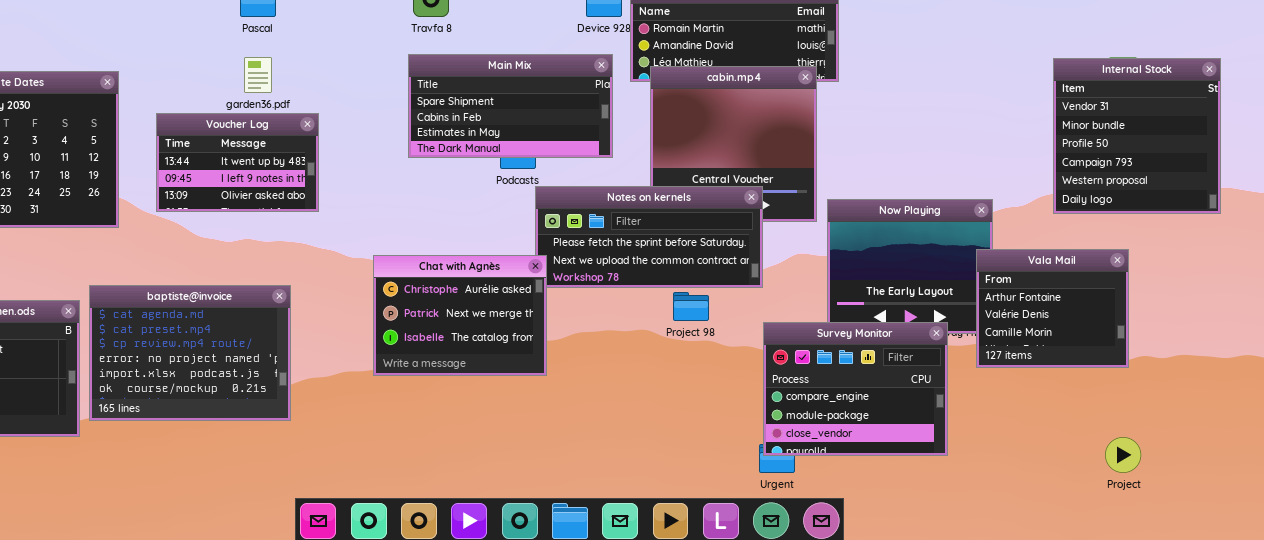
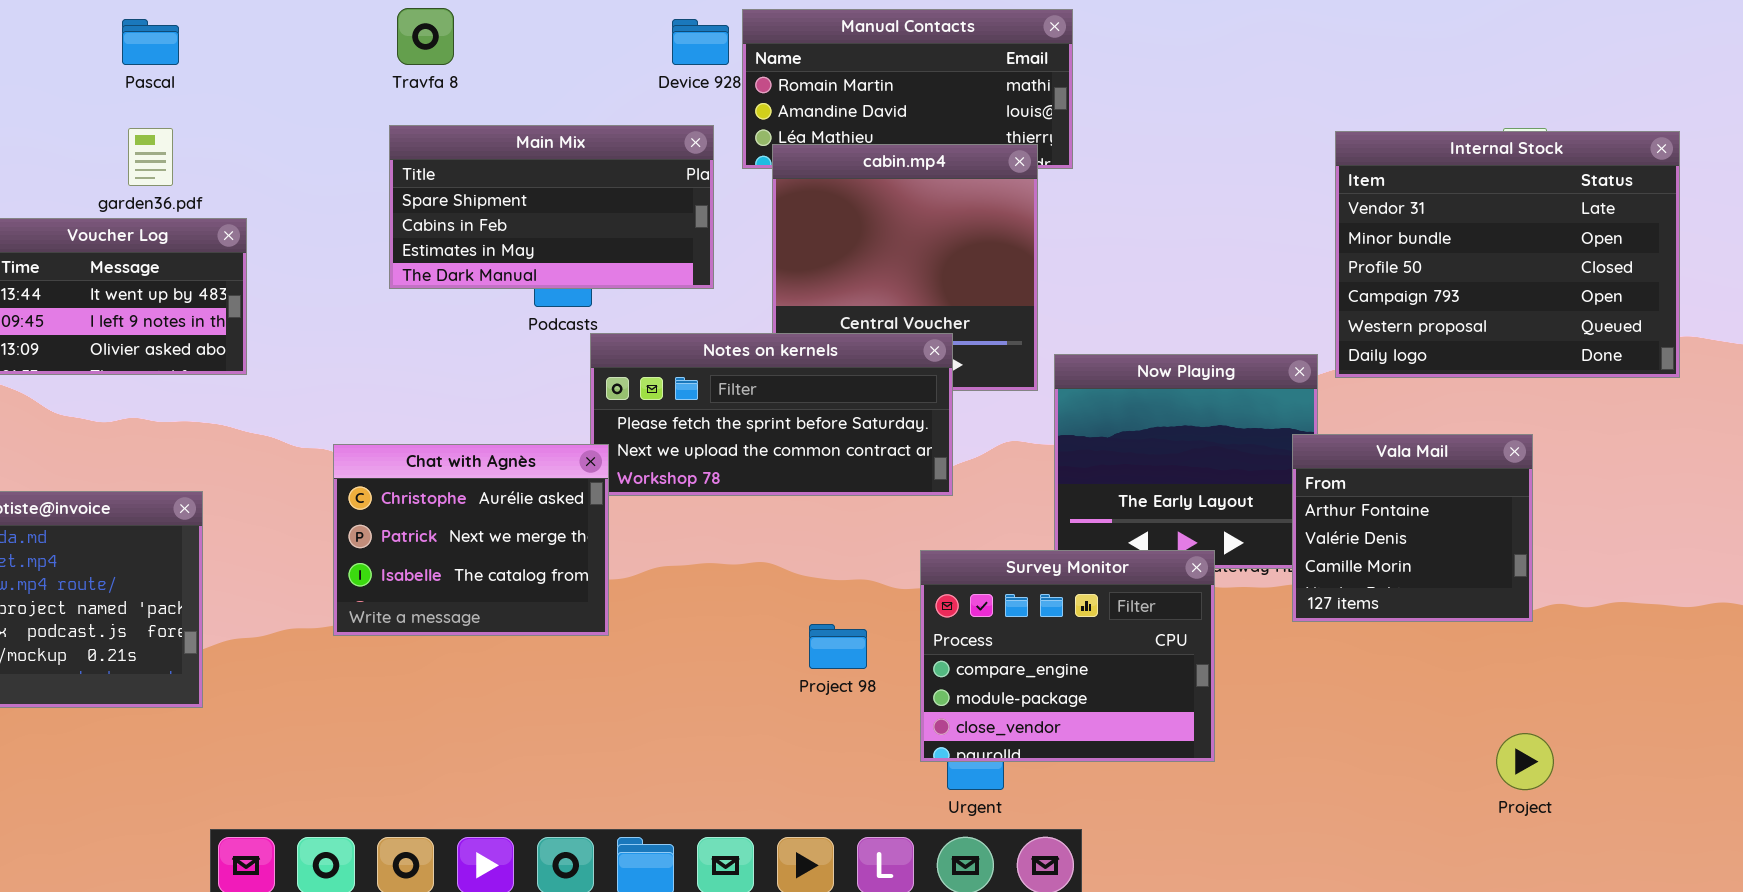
Internal Stock: [1053,58,1221,214] -> [1335,131,1680,378], resized
Project 98: [673,292,709,321] -> [809,624,867,669], moved
Survey Monitor: [763,322,948,456] -> [920,550,1215,762], moved

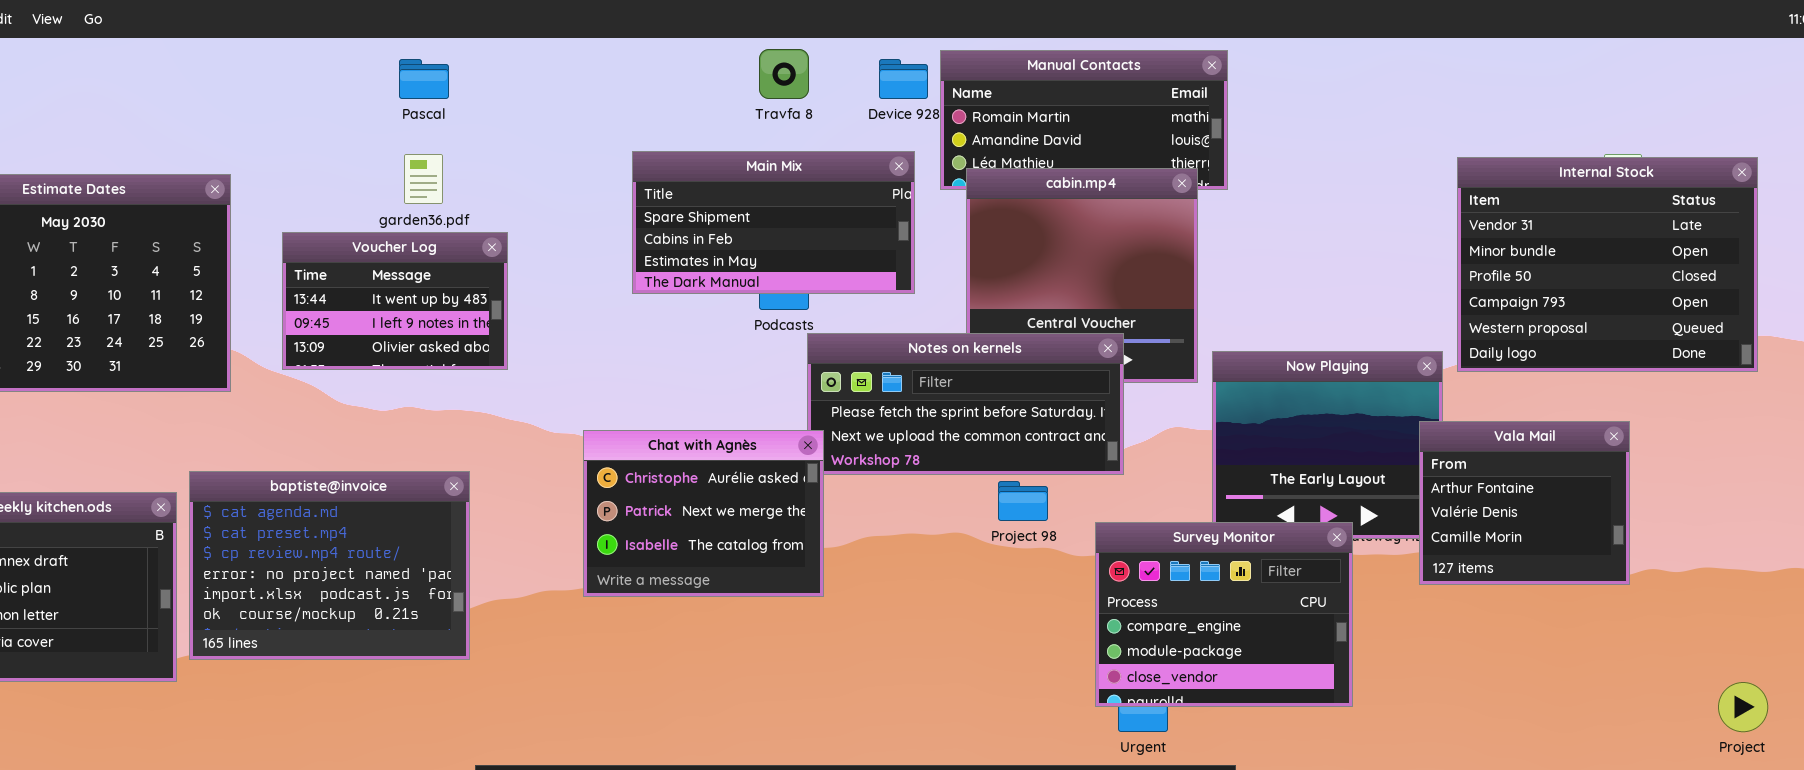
Travfa 8: [397,8,454,65] -> [759,49,809,99], moved
Project 98: [809,624,867,669] -> [998,481,1048,521], moved
Project: [1496,733,1554,790] -> [1718,682,1768,732], moved

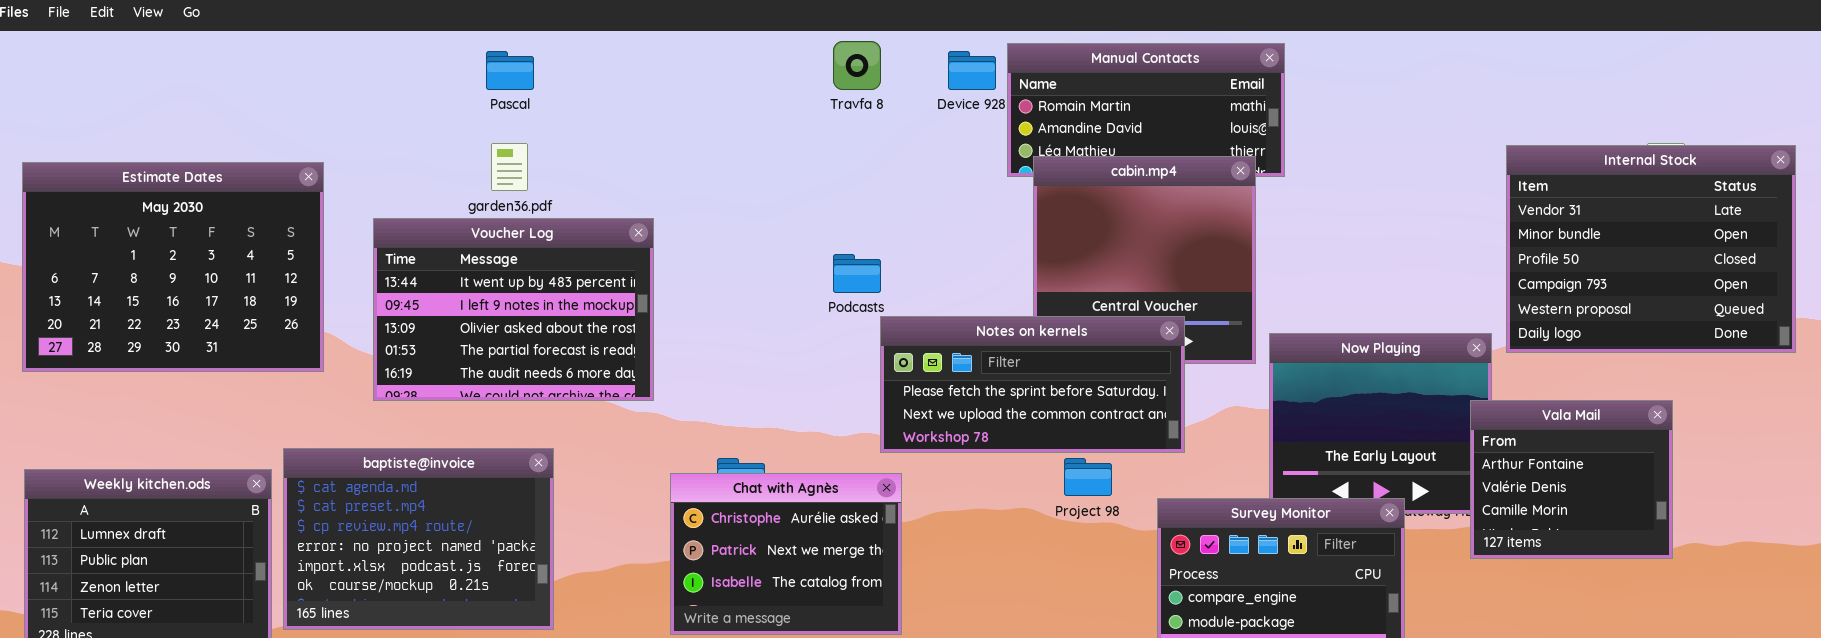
Main Mix: [632,151,915,294] -> none, closed
Voucher Log: [282,232,508,370] -> [373,218,654,401], resized
Chat with Agnès: [583,430,824,597] -> [670,473,902,635], moved

